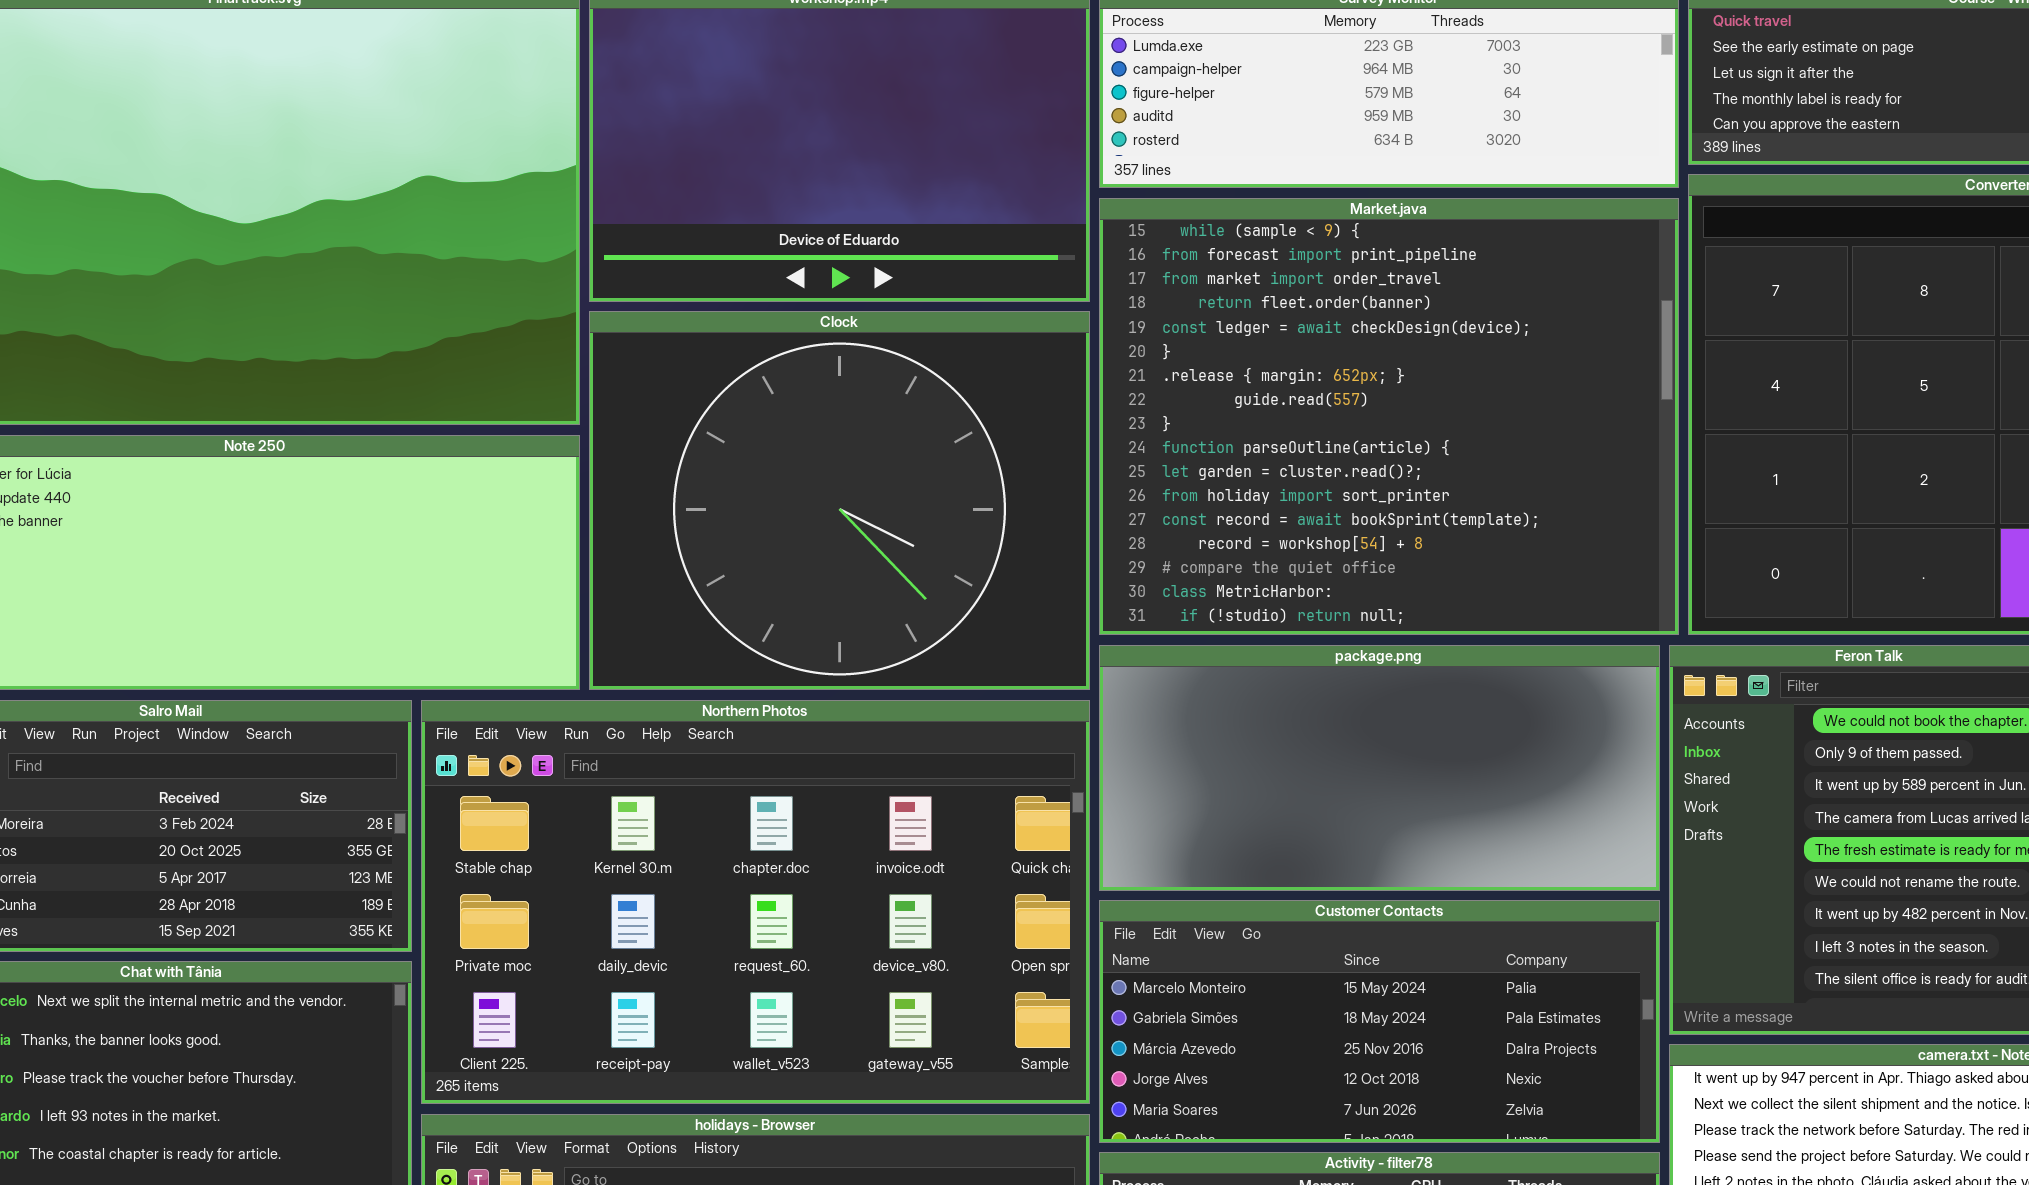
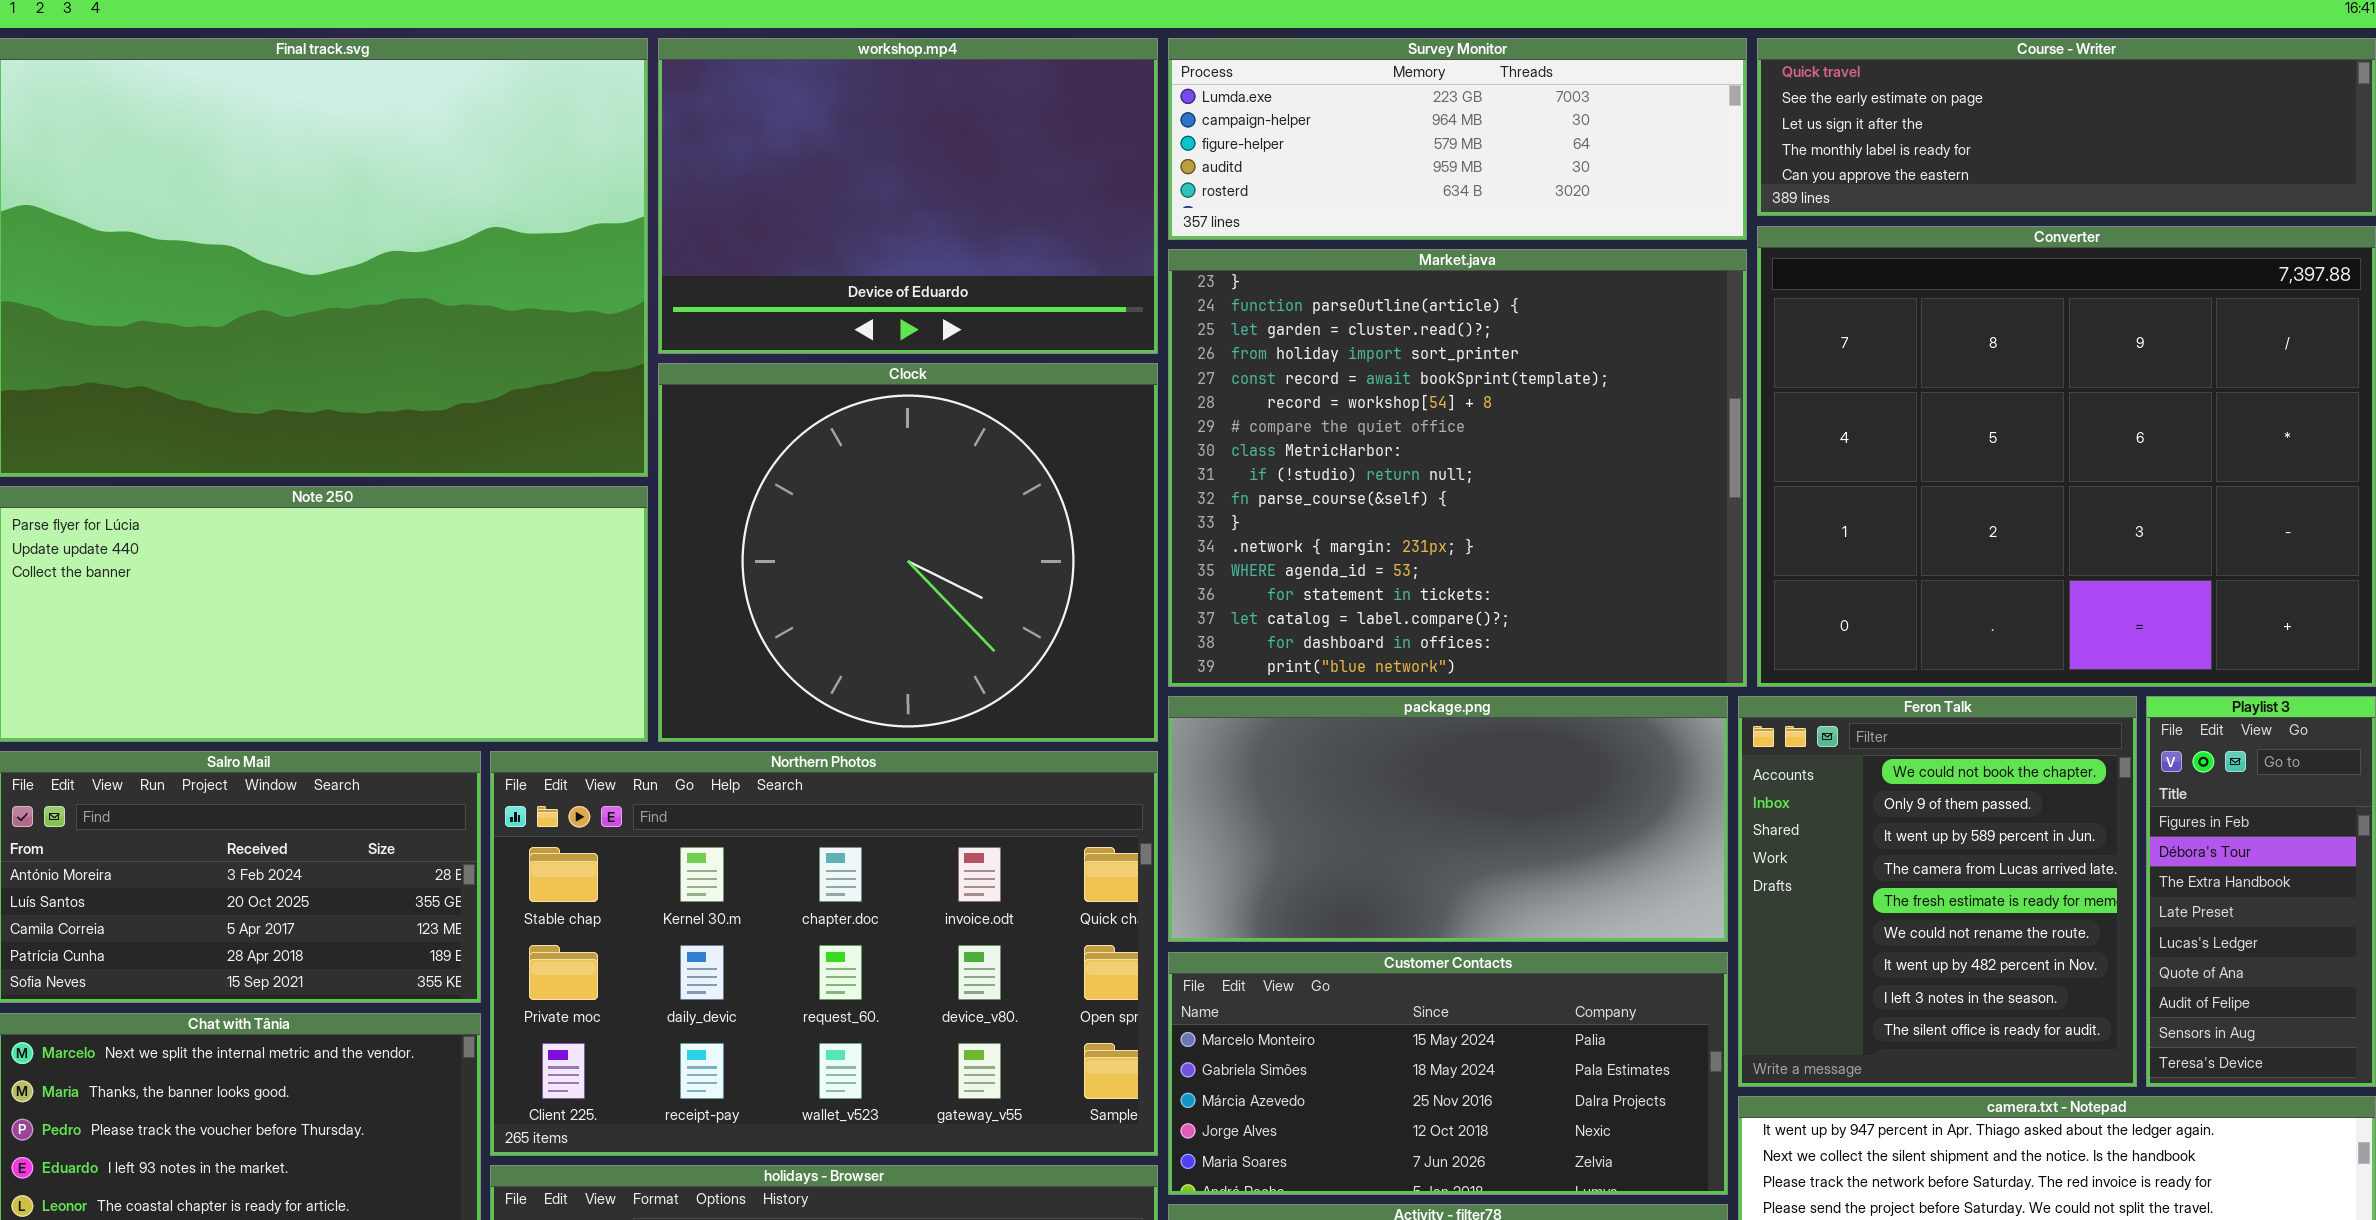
Market.java: [1099,198,1679,635] -> [1168,249,1747,687], scrolled down 8 rows

